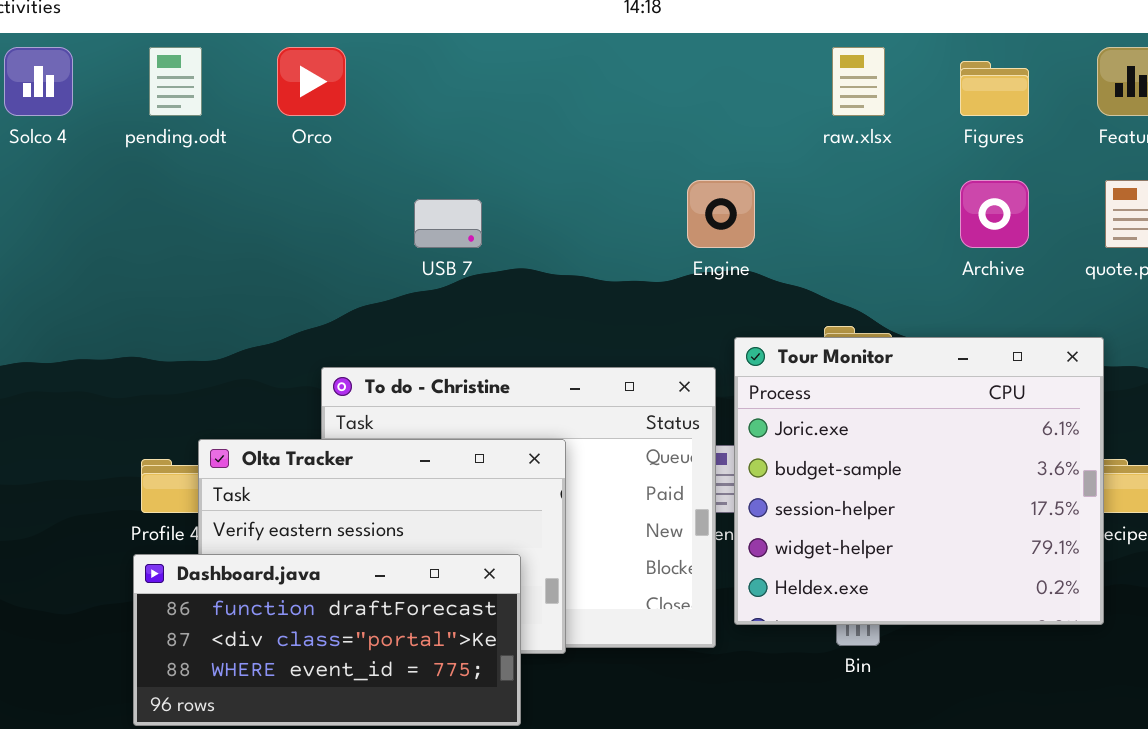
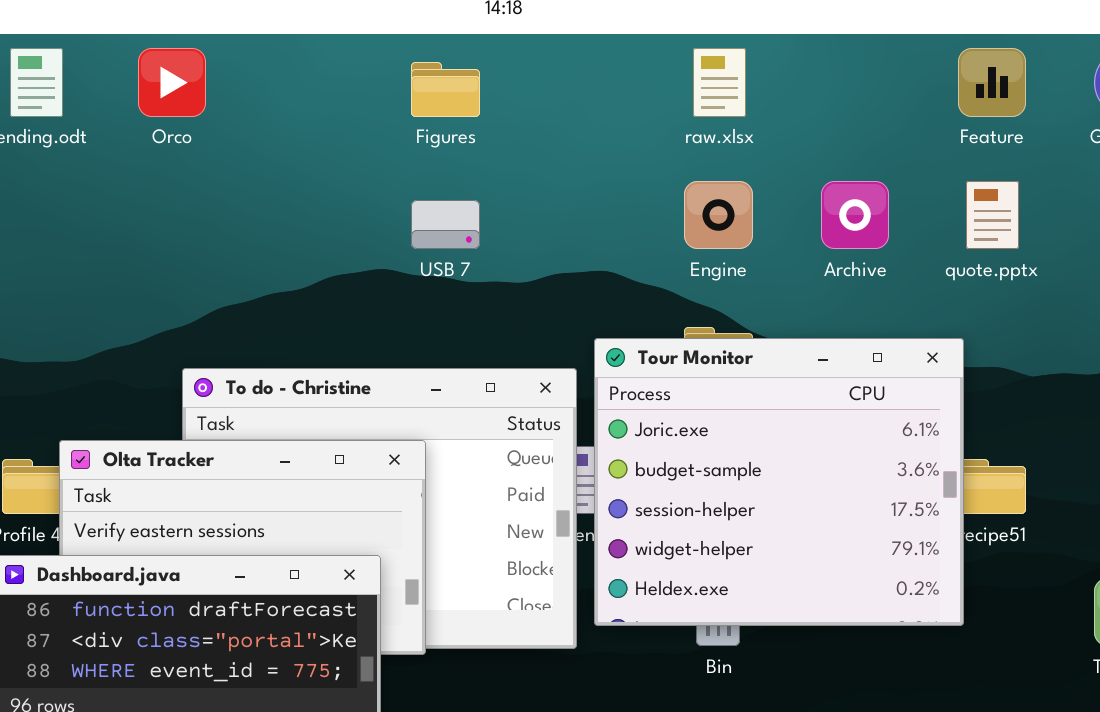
Figures: [960,61,1029,116] -> [411,62,480,117], moved
Engine: [687,180,755,248] -> [684,181,753,249], moved
USB 7: [414,199,482,248] -> [411,200,480,249], moved

